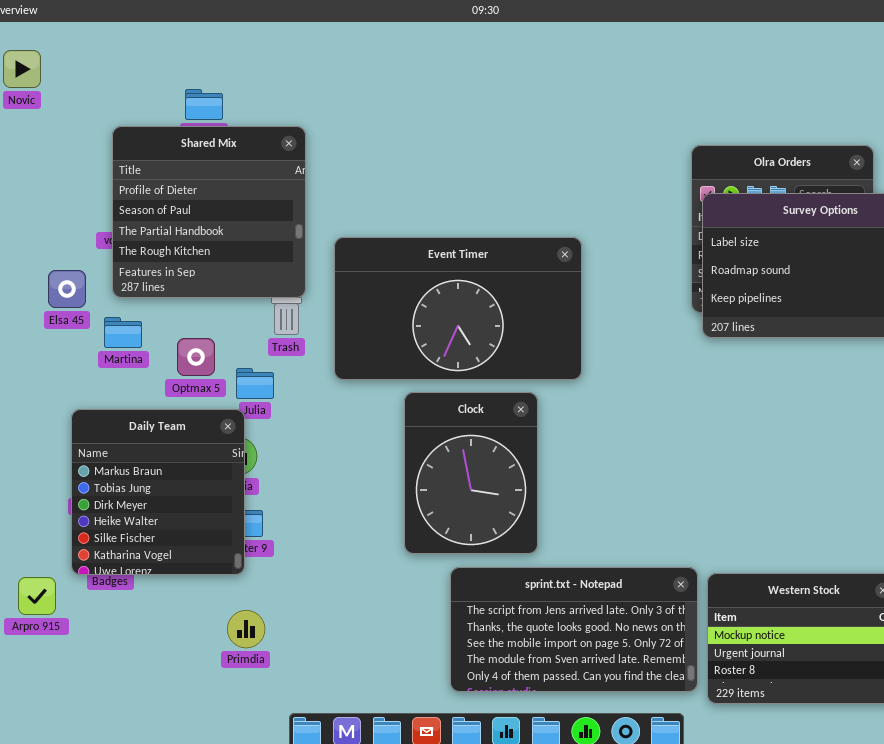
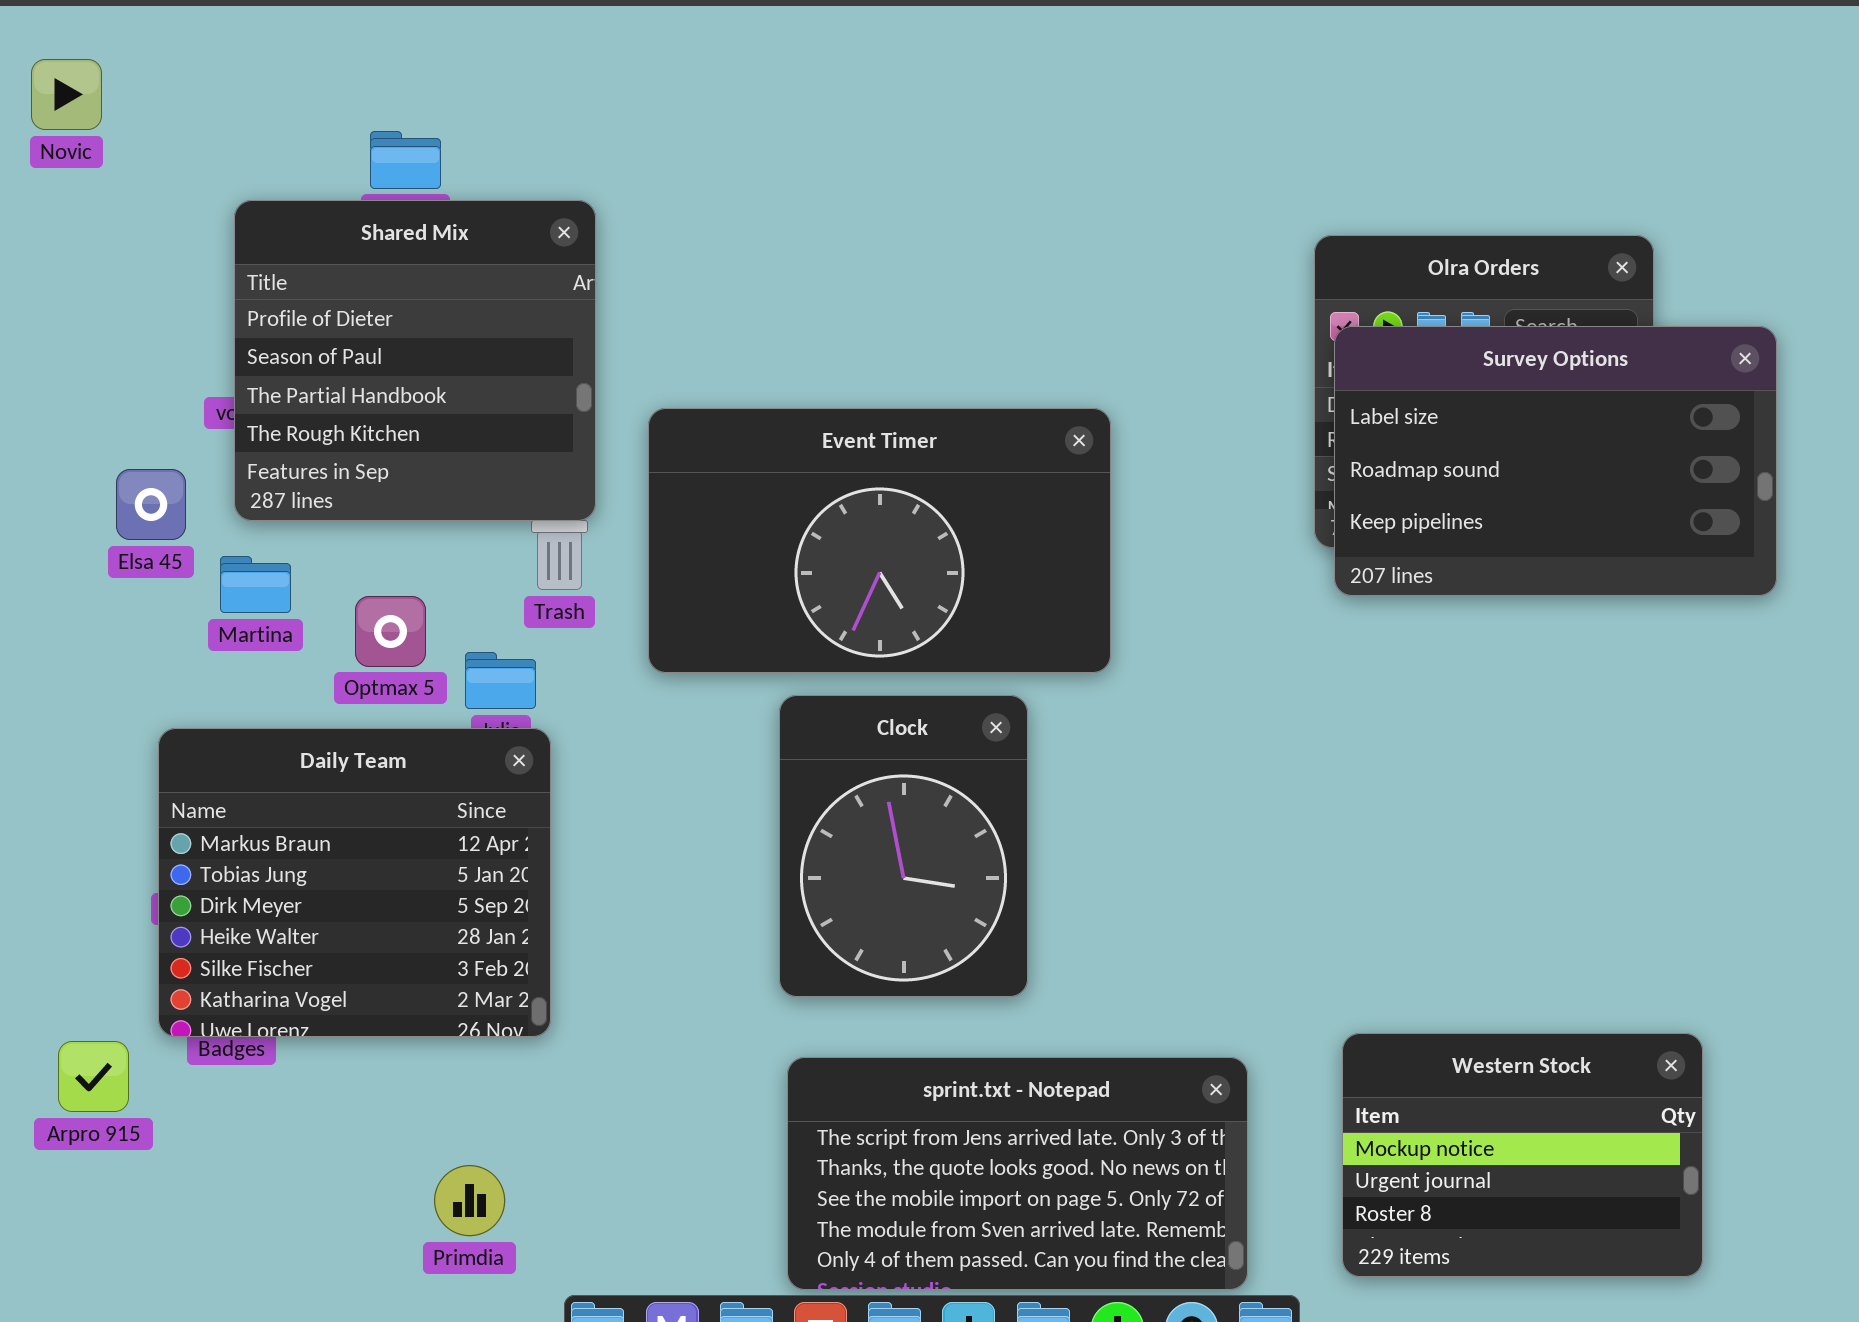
Daily Team: [71,409,245,575] -> [158,728,551,1037], resized
sprint.txt - Notepad: [450,567,698,692] -> [787,1057,1248,1290], moved
Primdia: [227,610,265,648] -> [434,1165,505,1236], moved

